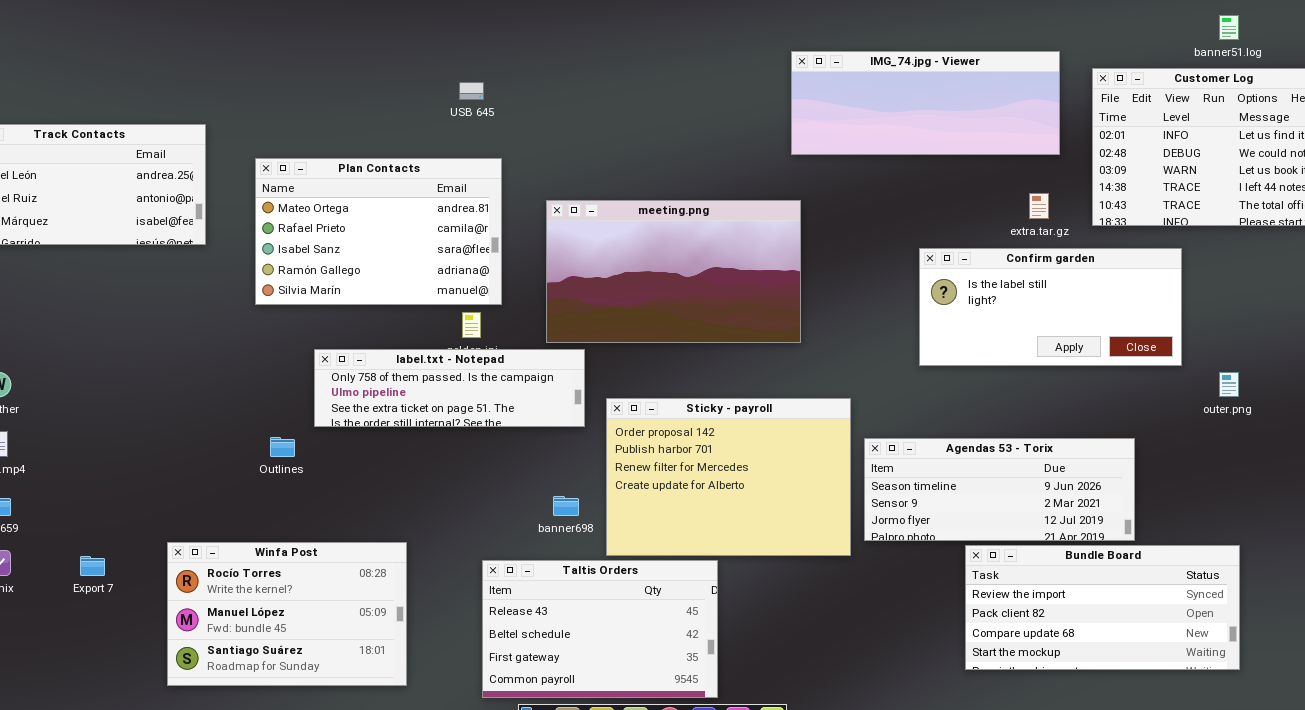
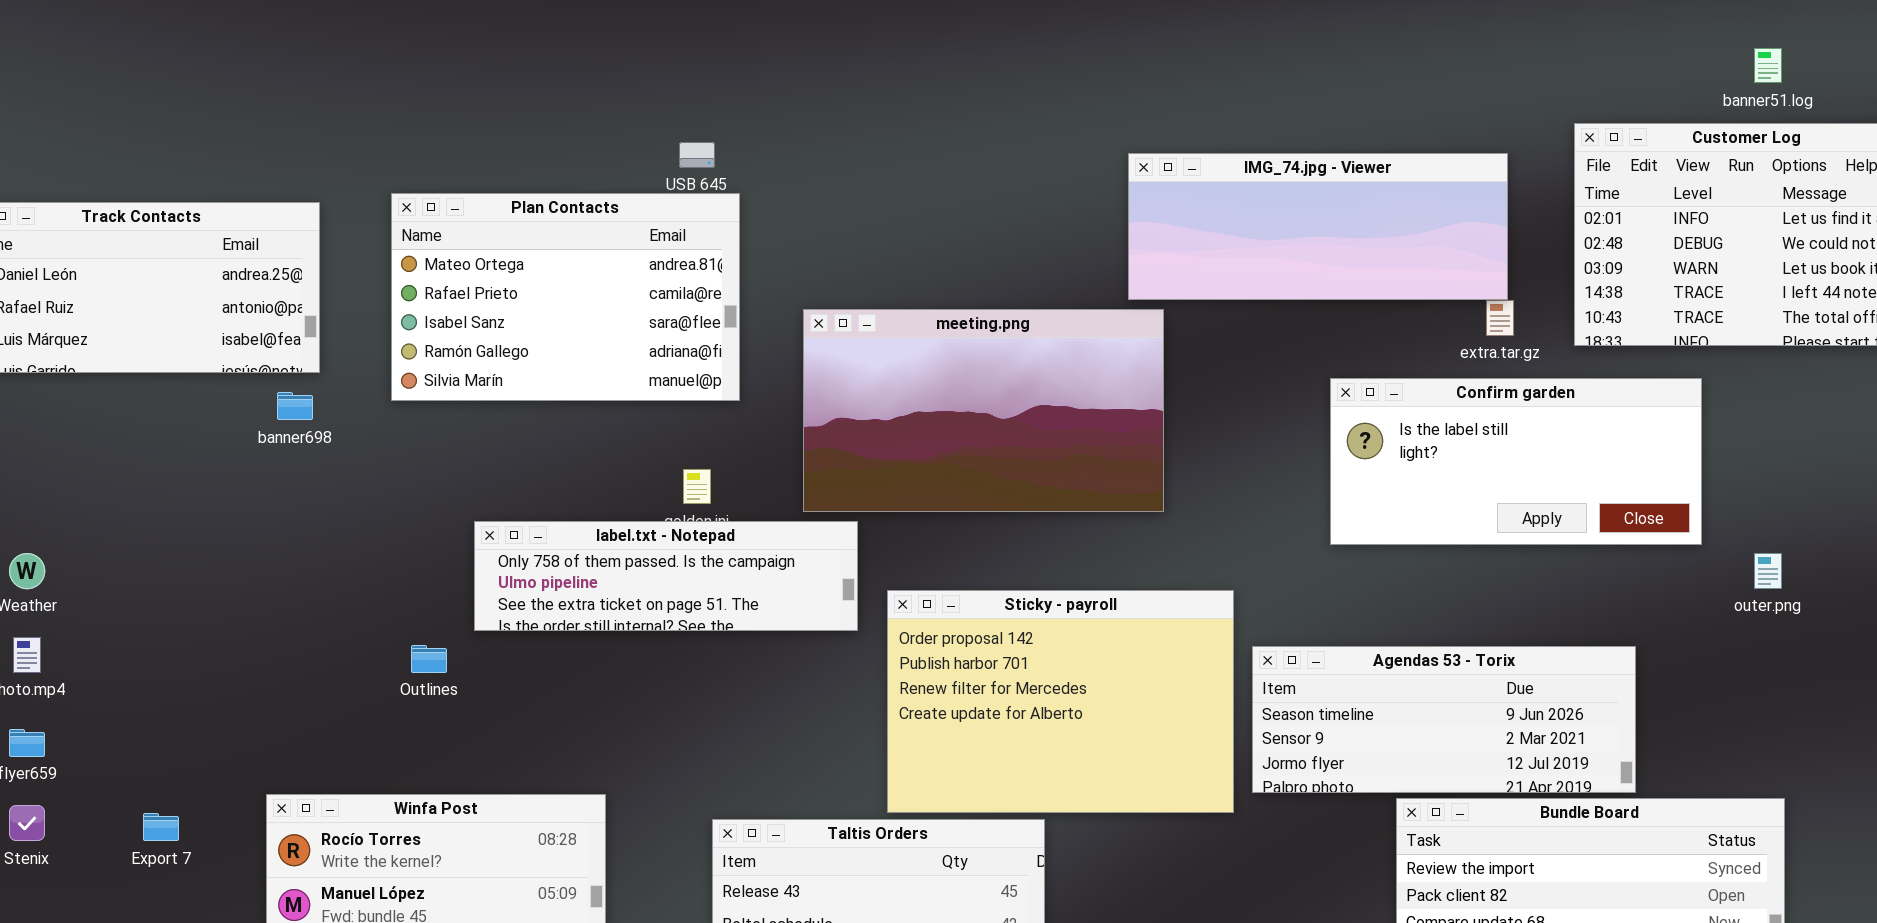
IMG_74.jpg - Viewer: [791,51,1060,155] -> [1128,153,1508,300], moved
Plan Contacts: [255,158,502,305] -> [391,193,740,401], moved
banner698: [553,496,579,516] -> [277,392,313,420], moved

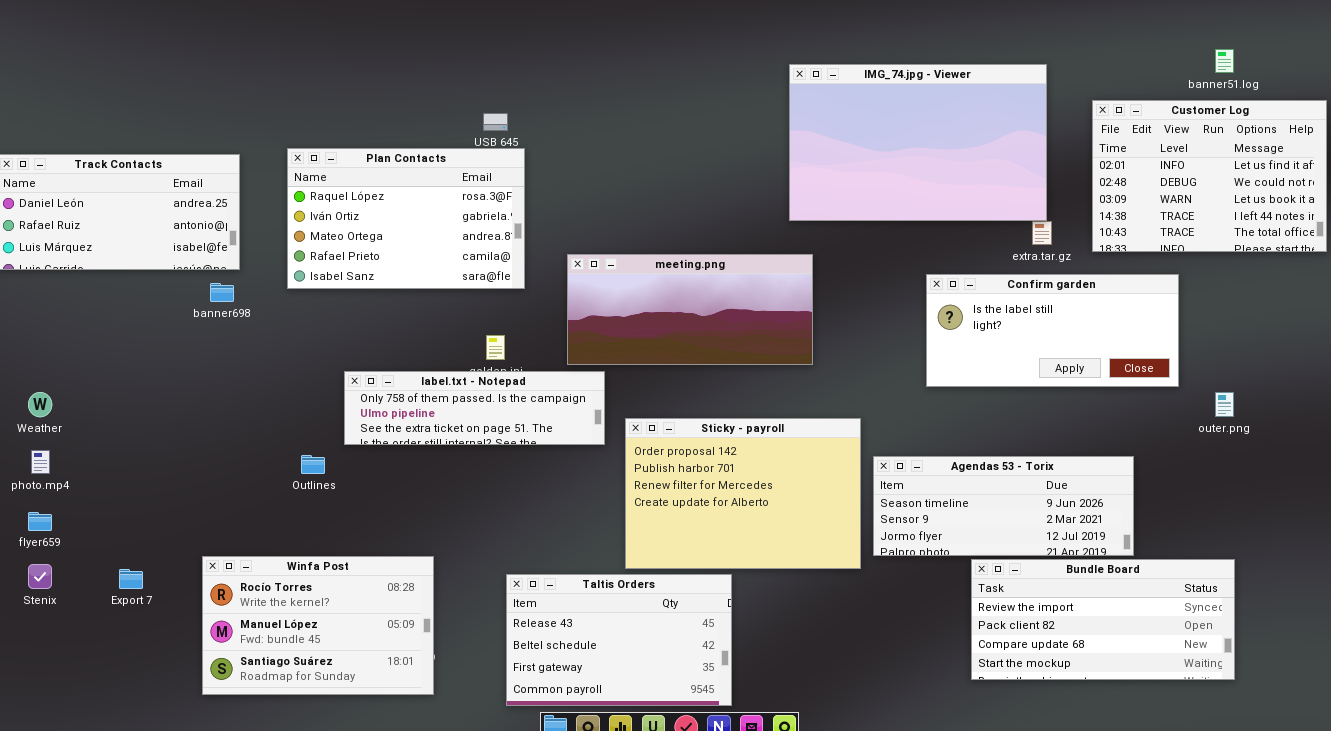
IMG_74.jpg - Viewer: [1128,153,1508,300] -> [789,64,1047,221], resized
Plan Contacts: [391,193,740,401] -> [287,148,525,289], scrolled up 2 rows
meeting.png: [803,309,1164,512] -> [567,254,813,365], resized

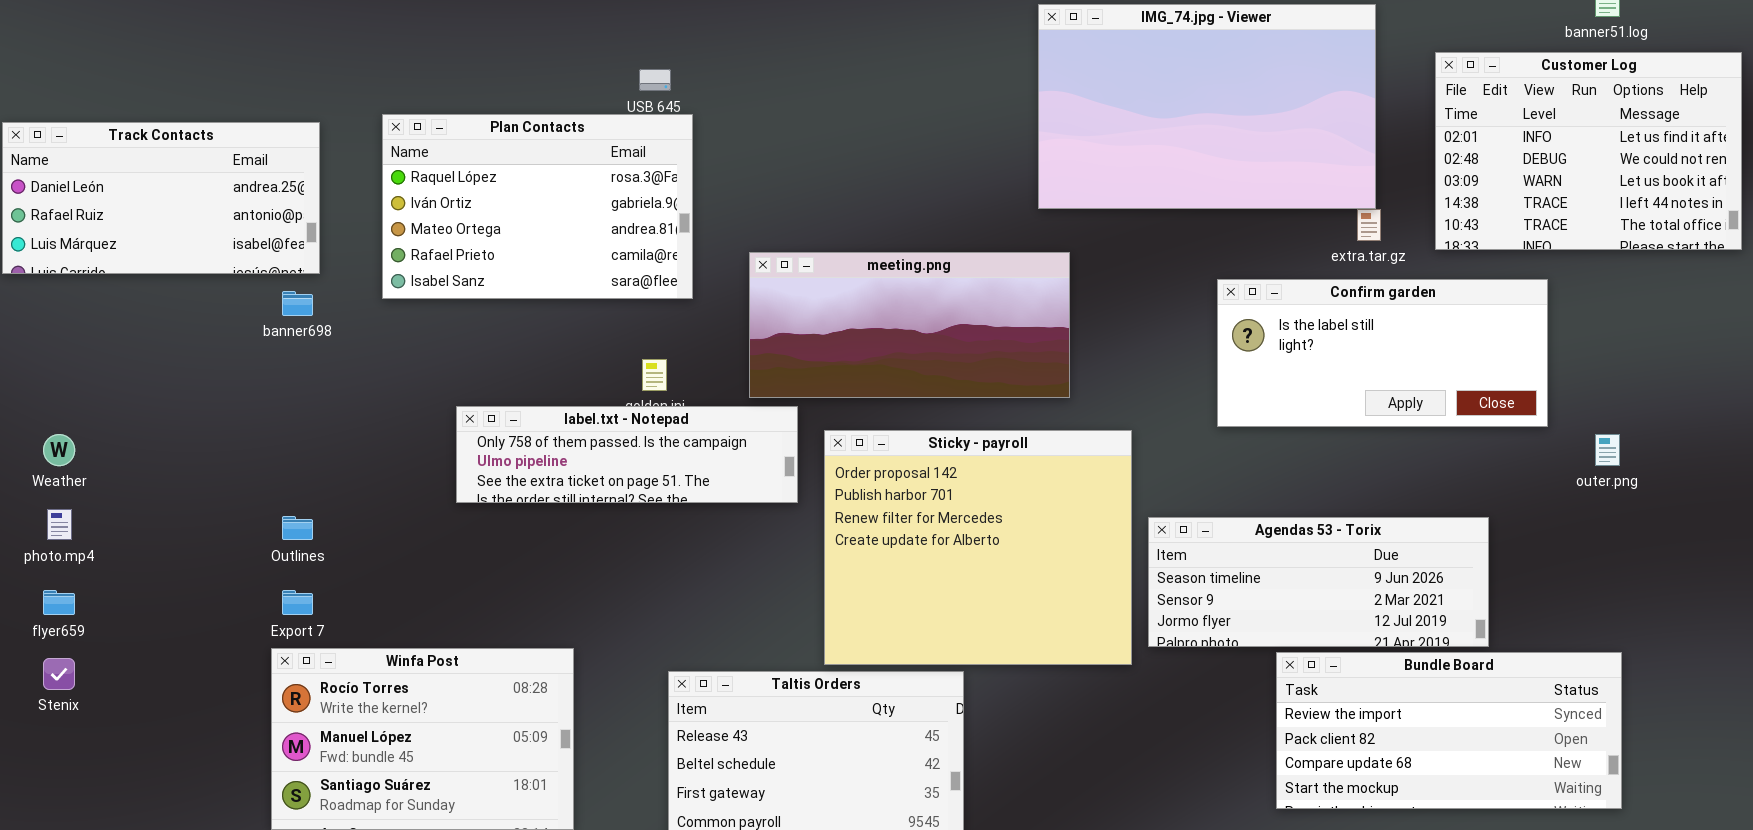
Sticky - payroll: [625,418,861,569] -> [824,430,1132,665], resized
Outlines: [301,455,325,474] -> [282,516,313,540], moved
Export 7: [119,569,143,589] -> [282,590,313,615], moved

